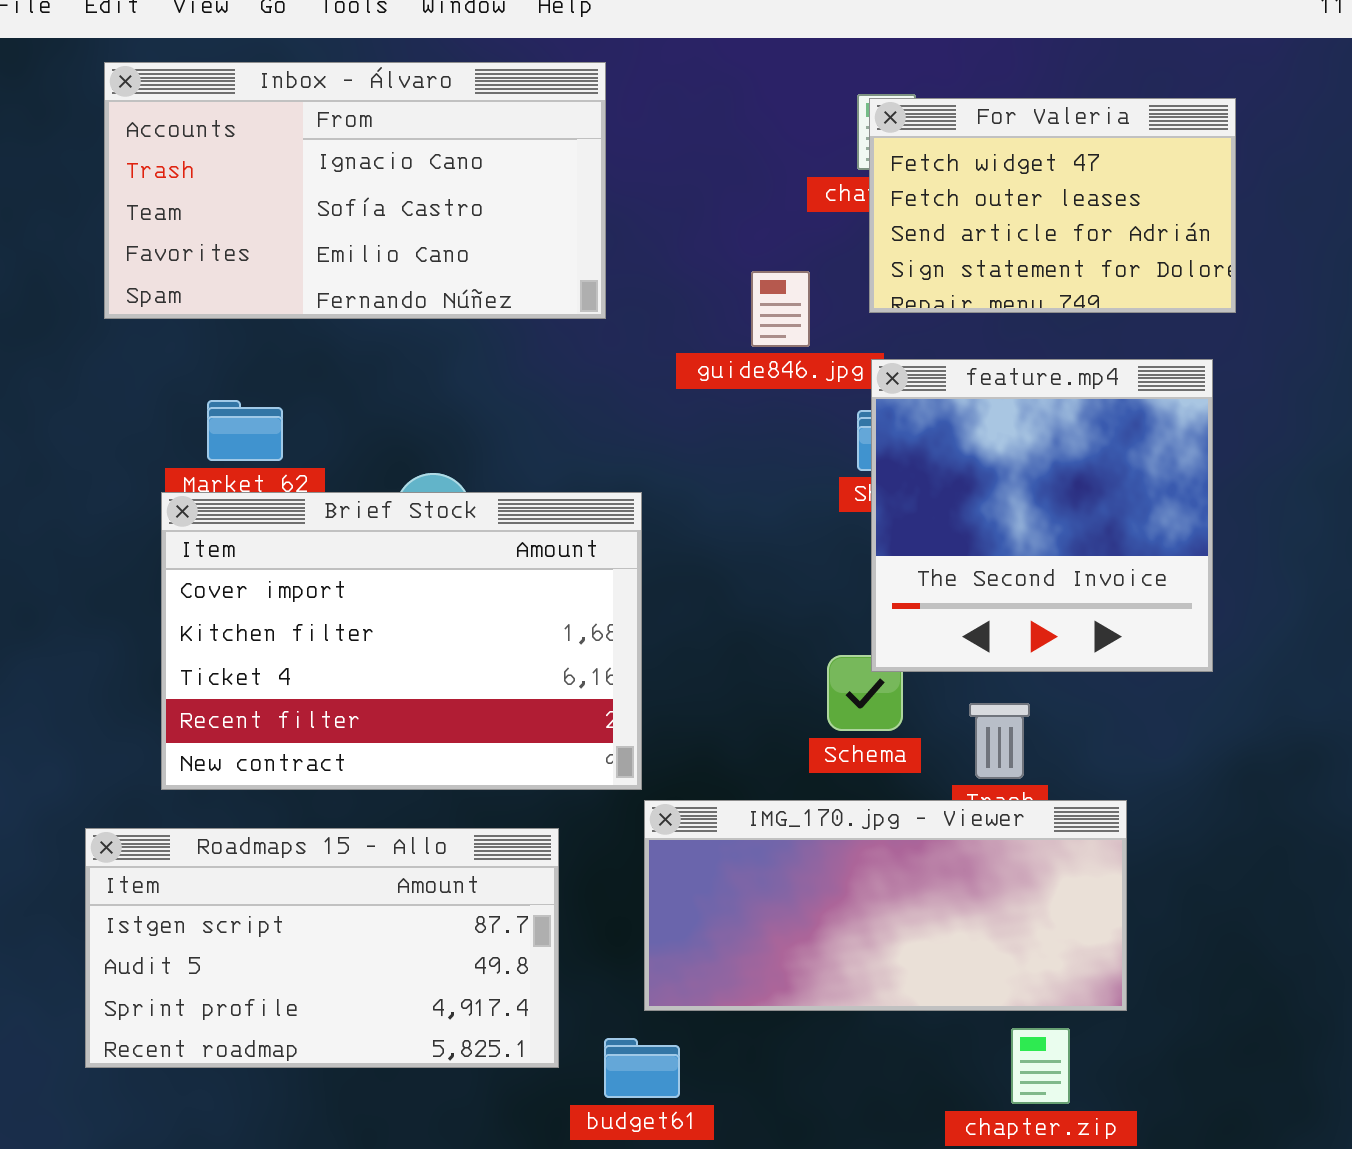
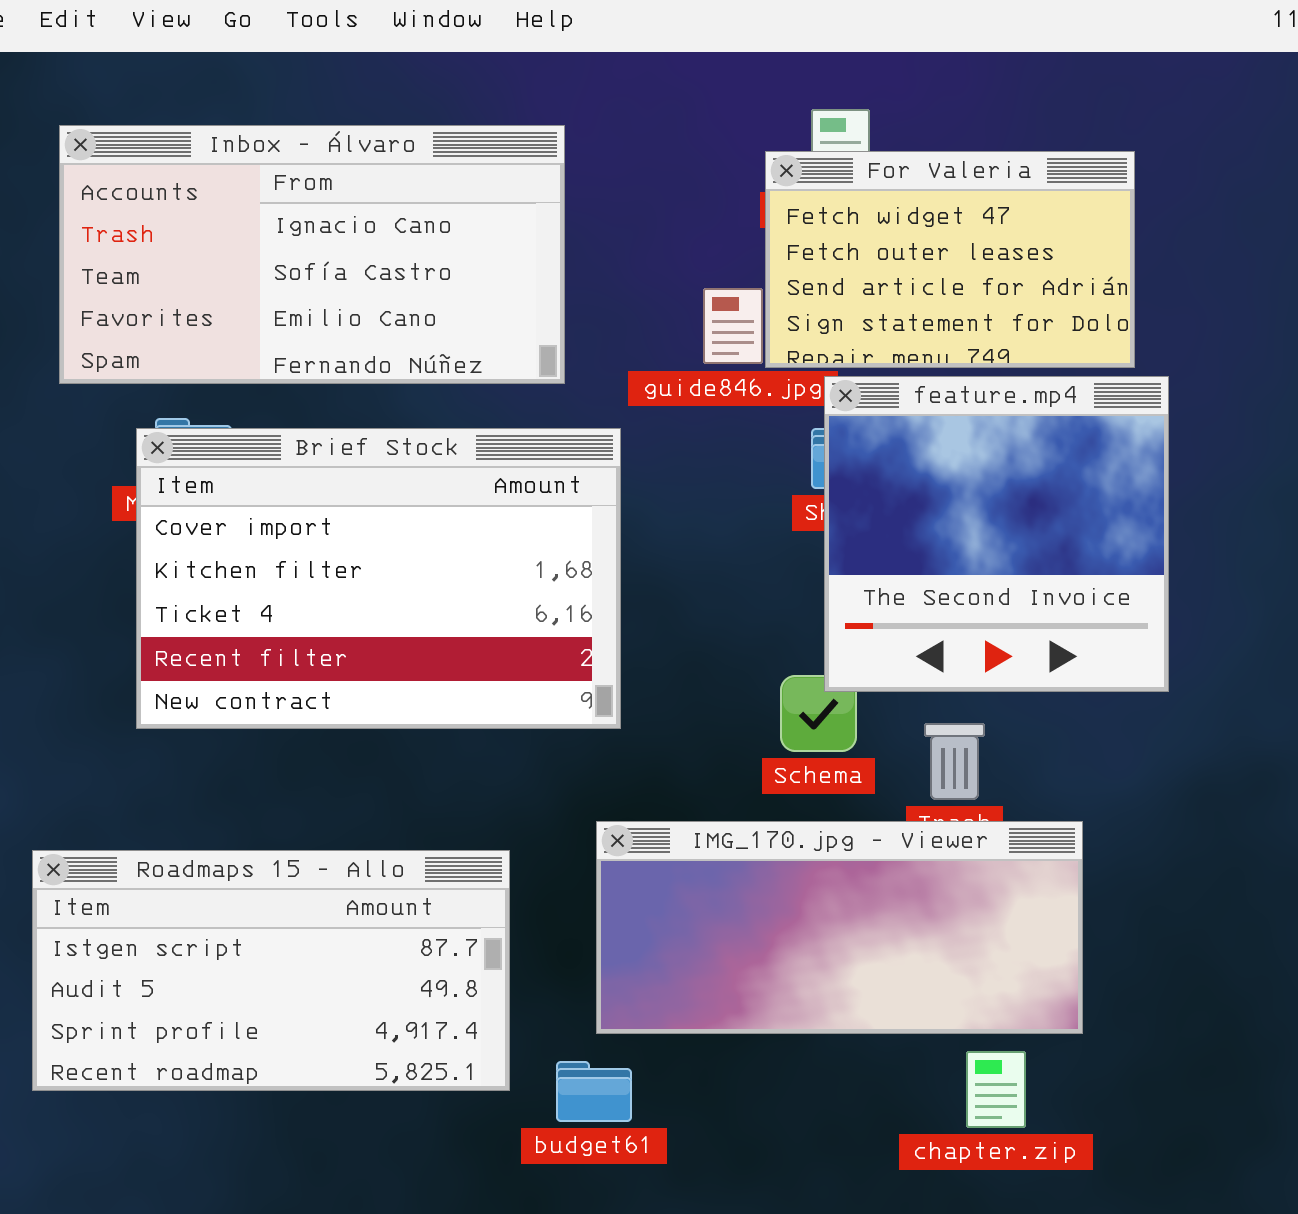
Inbox - Álvaro: [104,62,606,319] -> [59,125,565,384], moved
For Valeria: [869,98,1236,313] -> [765,151,1135,368], moved
Brief Stock: [161,492,642,790] -> [136,428,621,729], moved

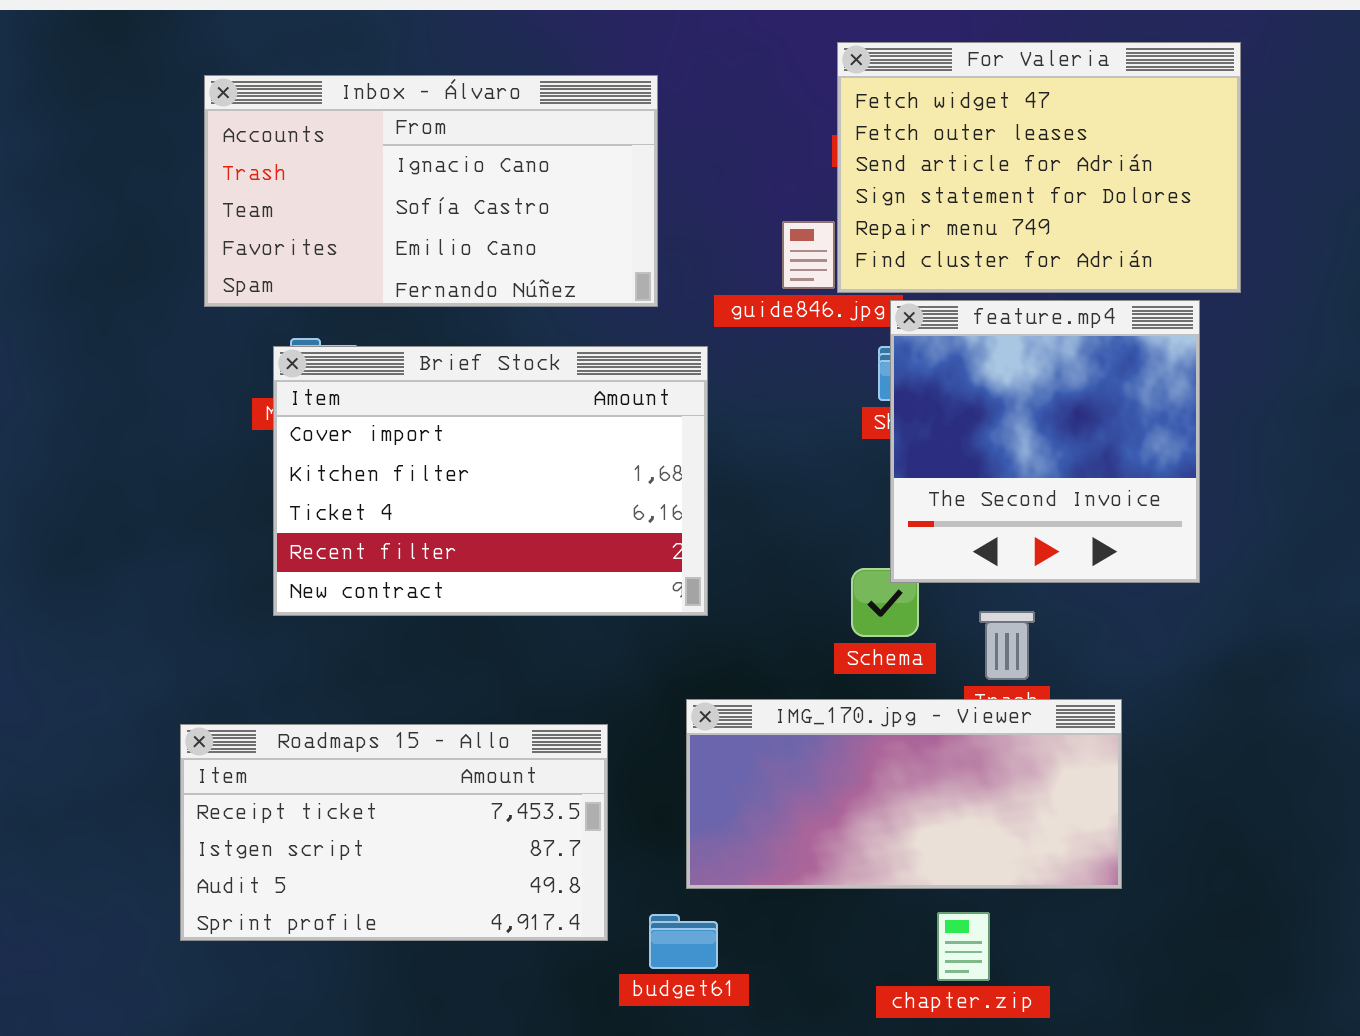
For Valeria: [765,151,1135,368] -> [837,42,1241,293], resized
Roadmaps 15 - Allo: [32,850,510,1091] -> [180,724,608,941], scrolled up 1 row
chapter.zip: [966,1051,1026,1128] -> [937,912,990,981], moved

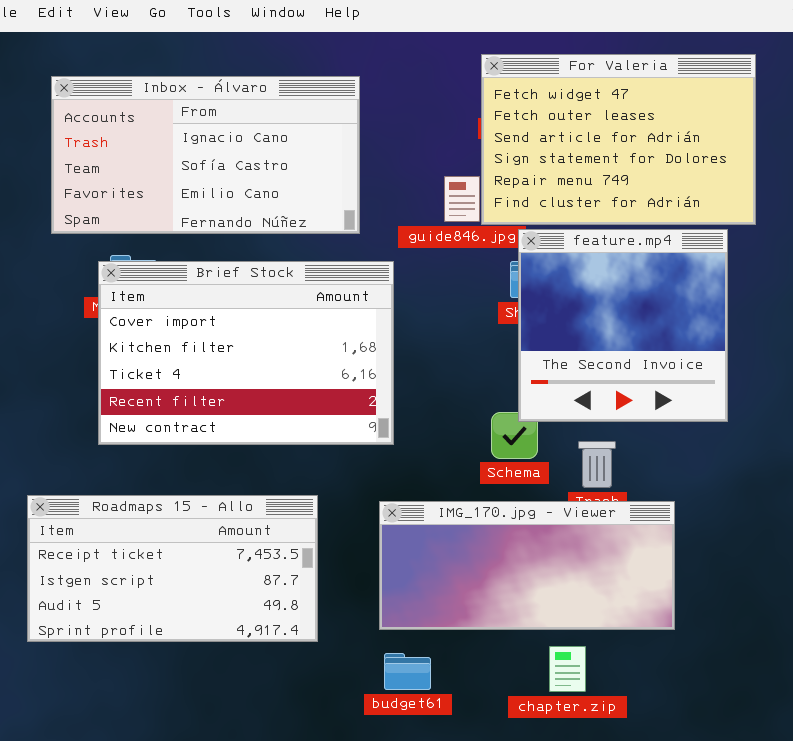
Roadmaps 15 - Allo: [180,724,608,941] -> [27,495,318,642], moved
budget61: [649,914,718,969] -> [384,653,431,690], moved

